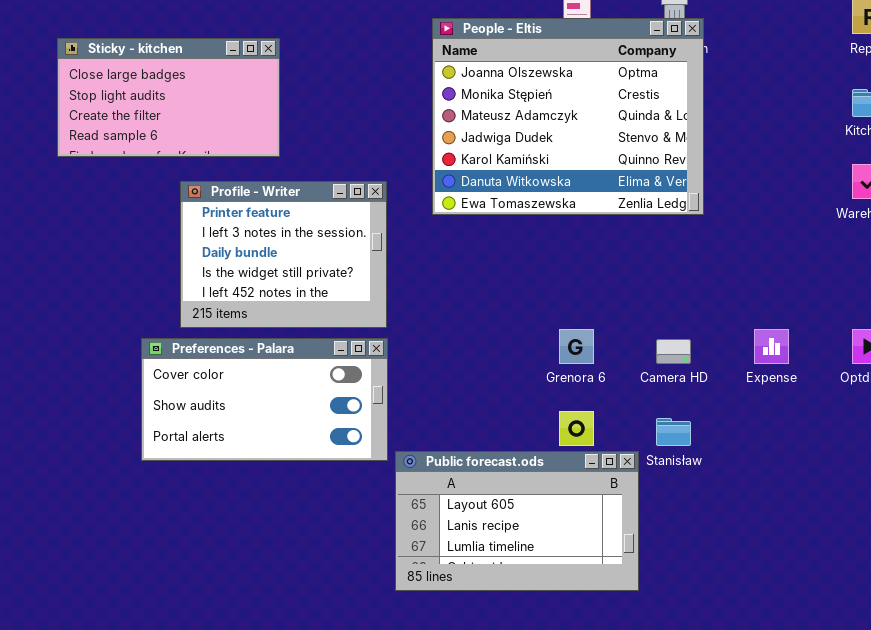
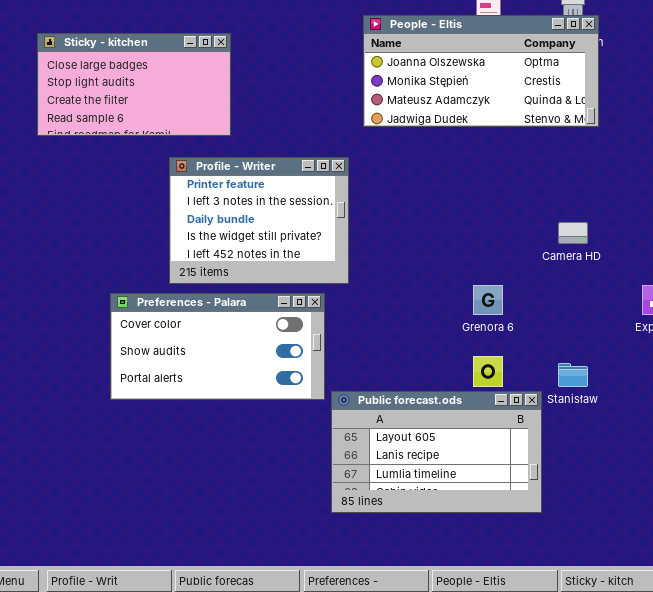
People - Eltis: [432,18,704,215] -> [363,15,599,127], resized
Profile - Writer: [180,181,387,328] -> [169,157,349,284], moved
Camera HD: [656,339,691,364] -> [558,222,588,244], moved

